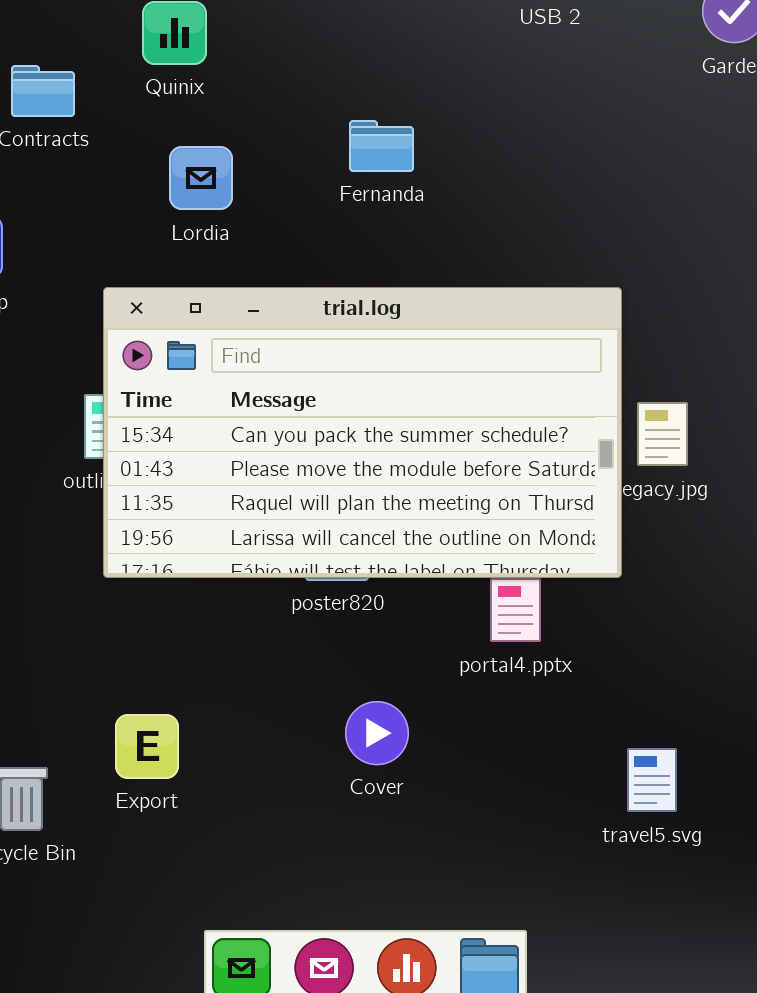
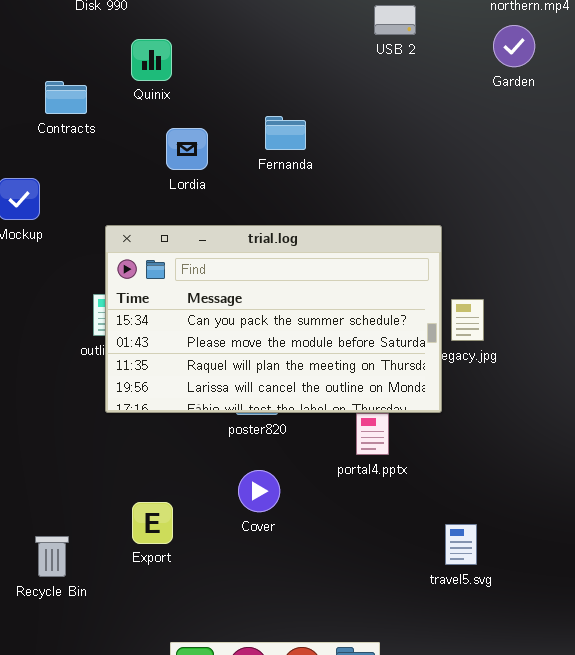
Lordia: [169,146,233,210] -> [166,128,208,170], moved
Cover: [345,701,409,765] -> [238,470,280,512], moved
Export: [115,714,179,779] -> [132,502,173,544], moved

